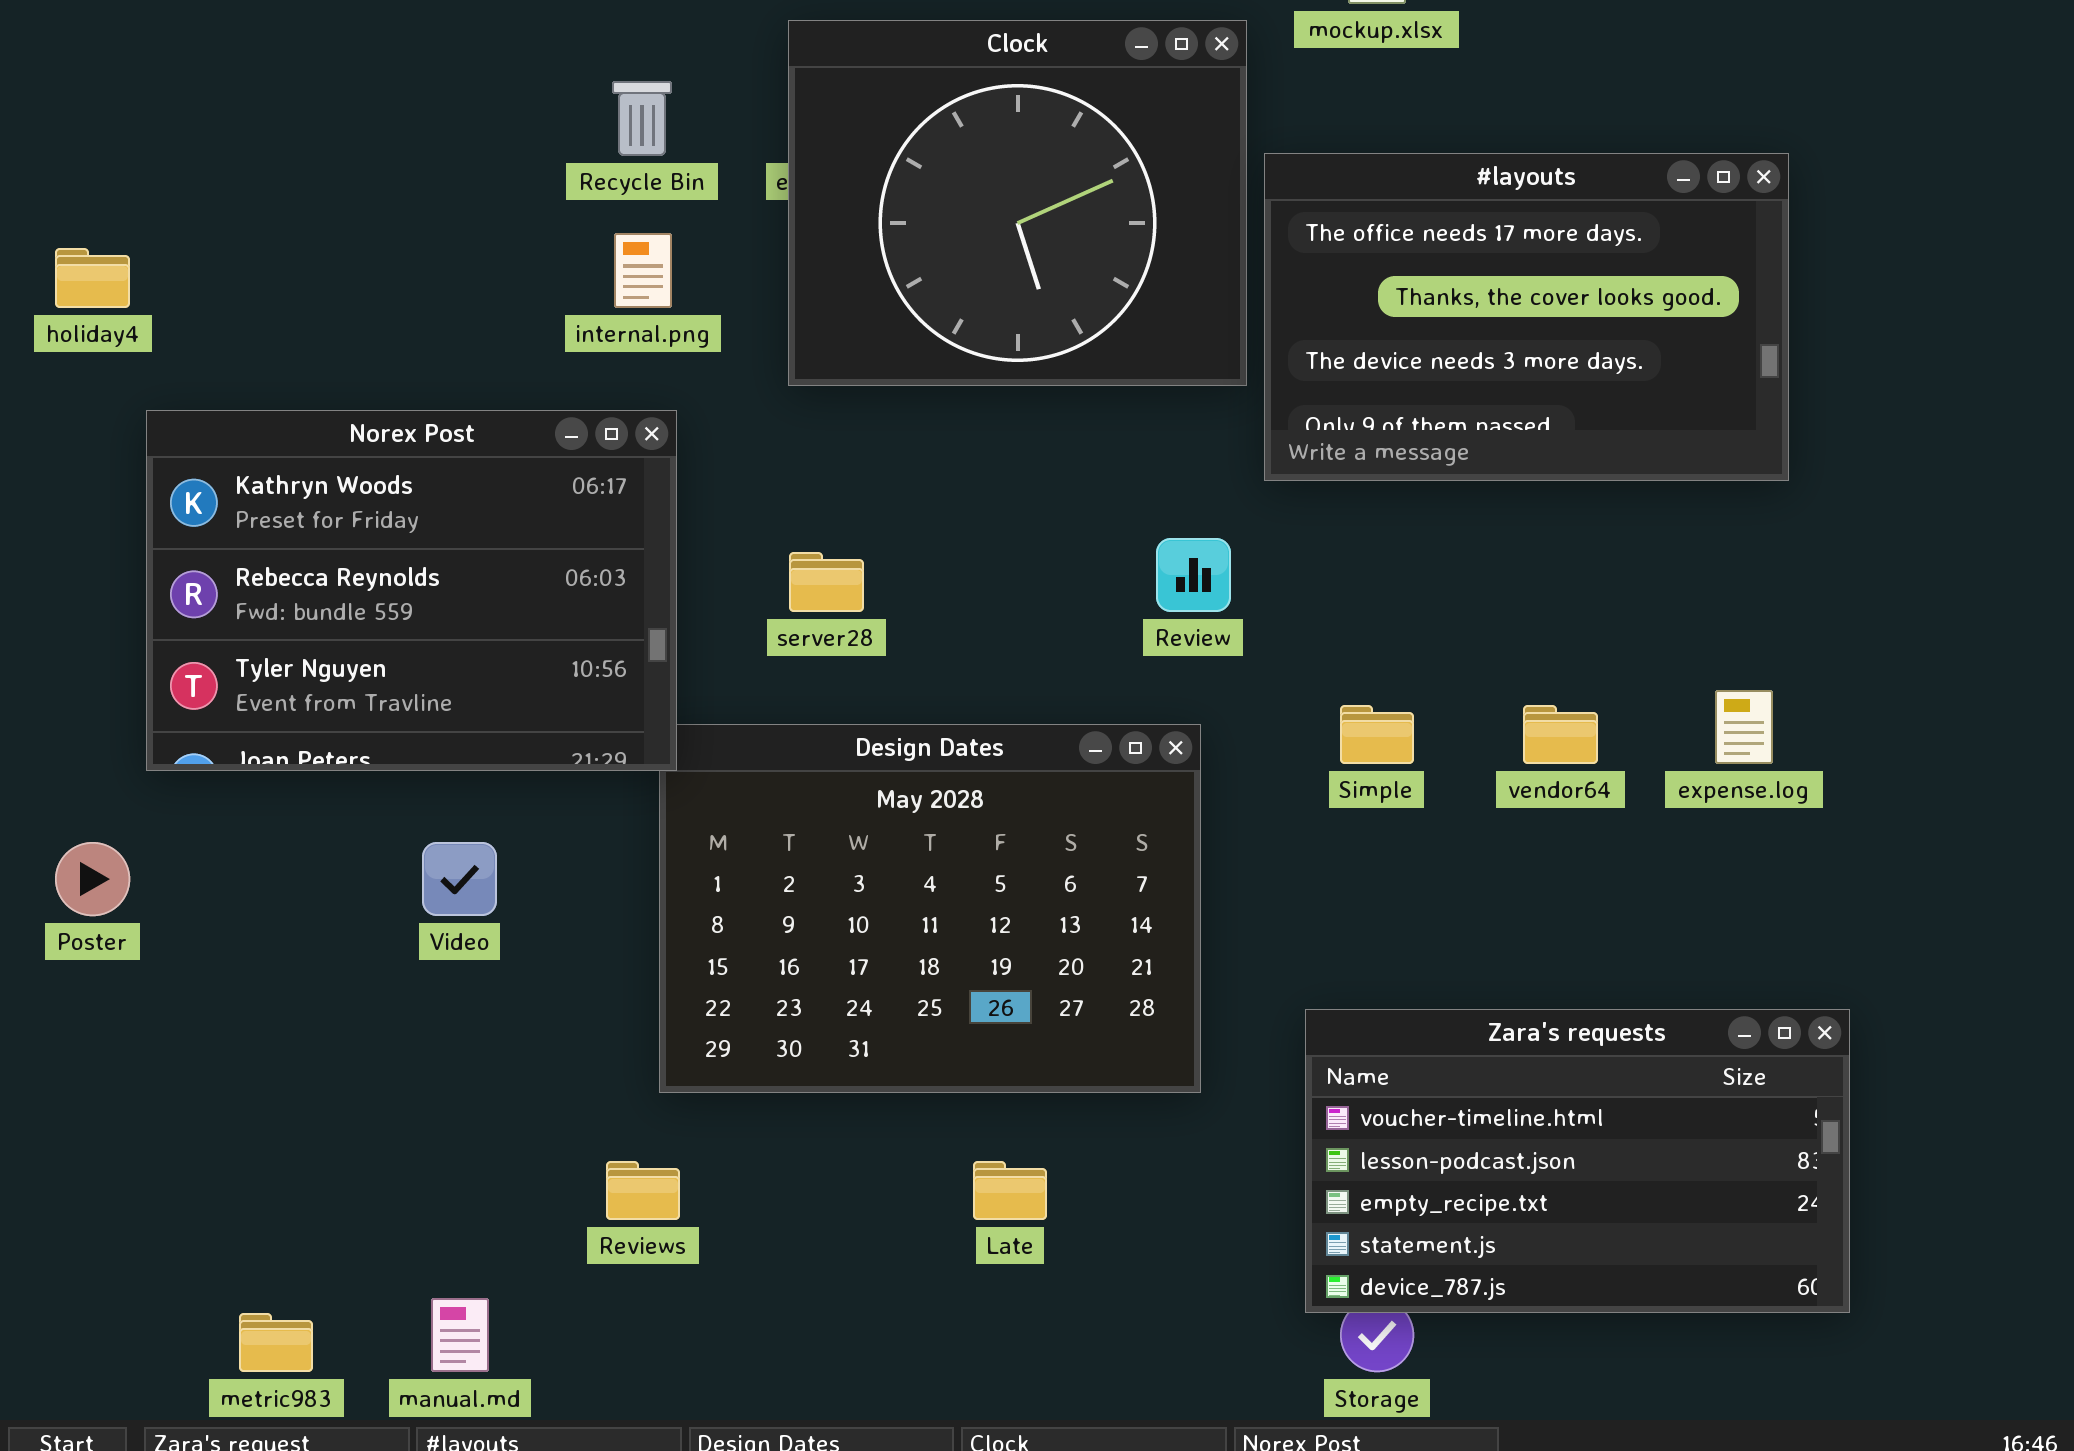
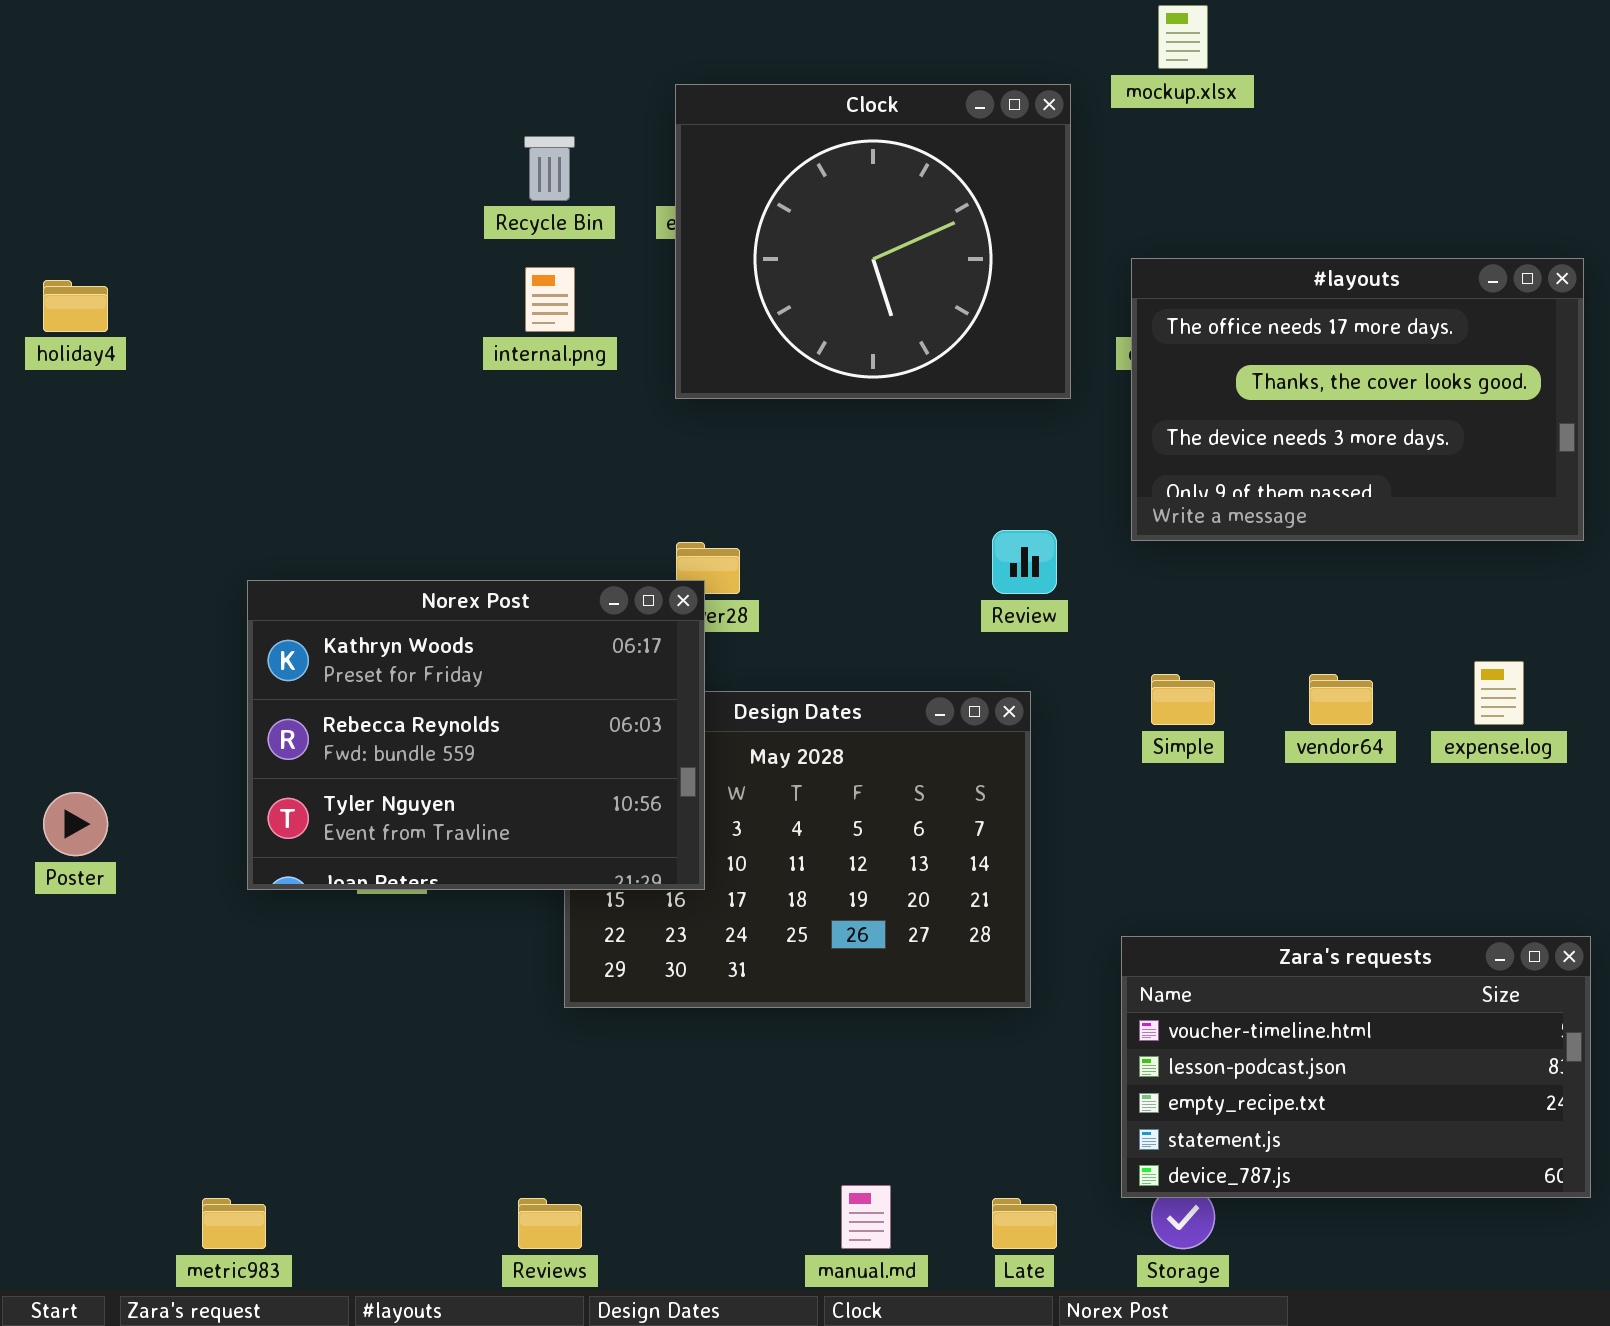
#layouts: [1264,153,1789,481] -> [1131,258,1584,541], moved
Norex Post: [146,410,677,771] -> [247,580,705,890], moved
Reviews: [606,1161,680,1220] -> [518,1198,582,1249], moved
Late: [973,1161,1047,1220] -> [992,1198,1057,1249], moved
manual.md: [431,1298,489,1372] -> [841,1185,891,1249], moved

